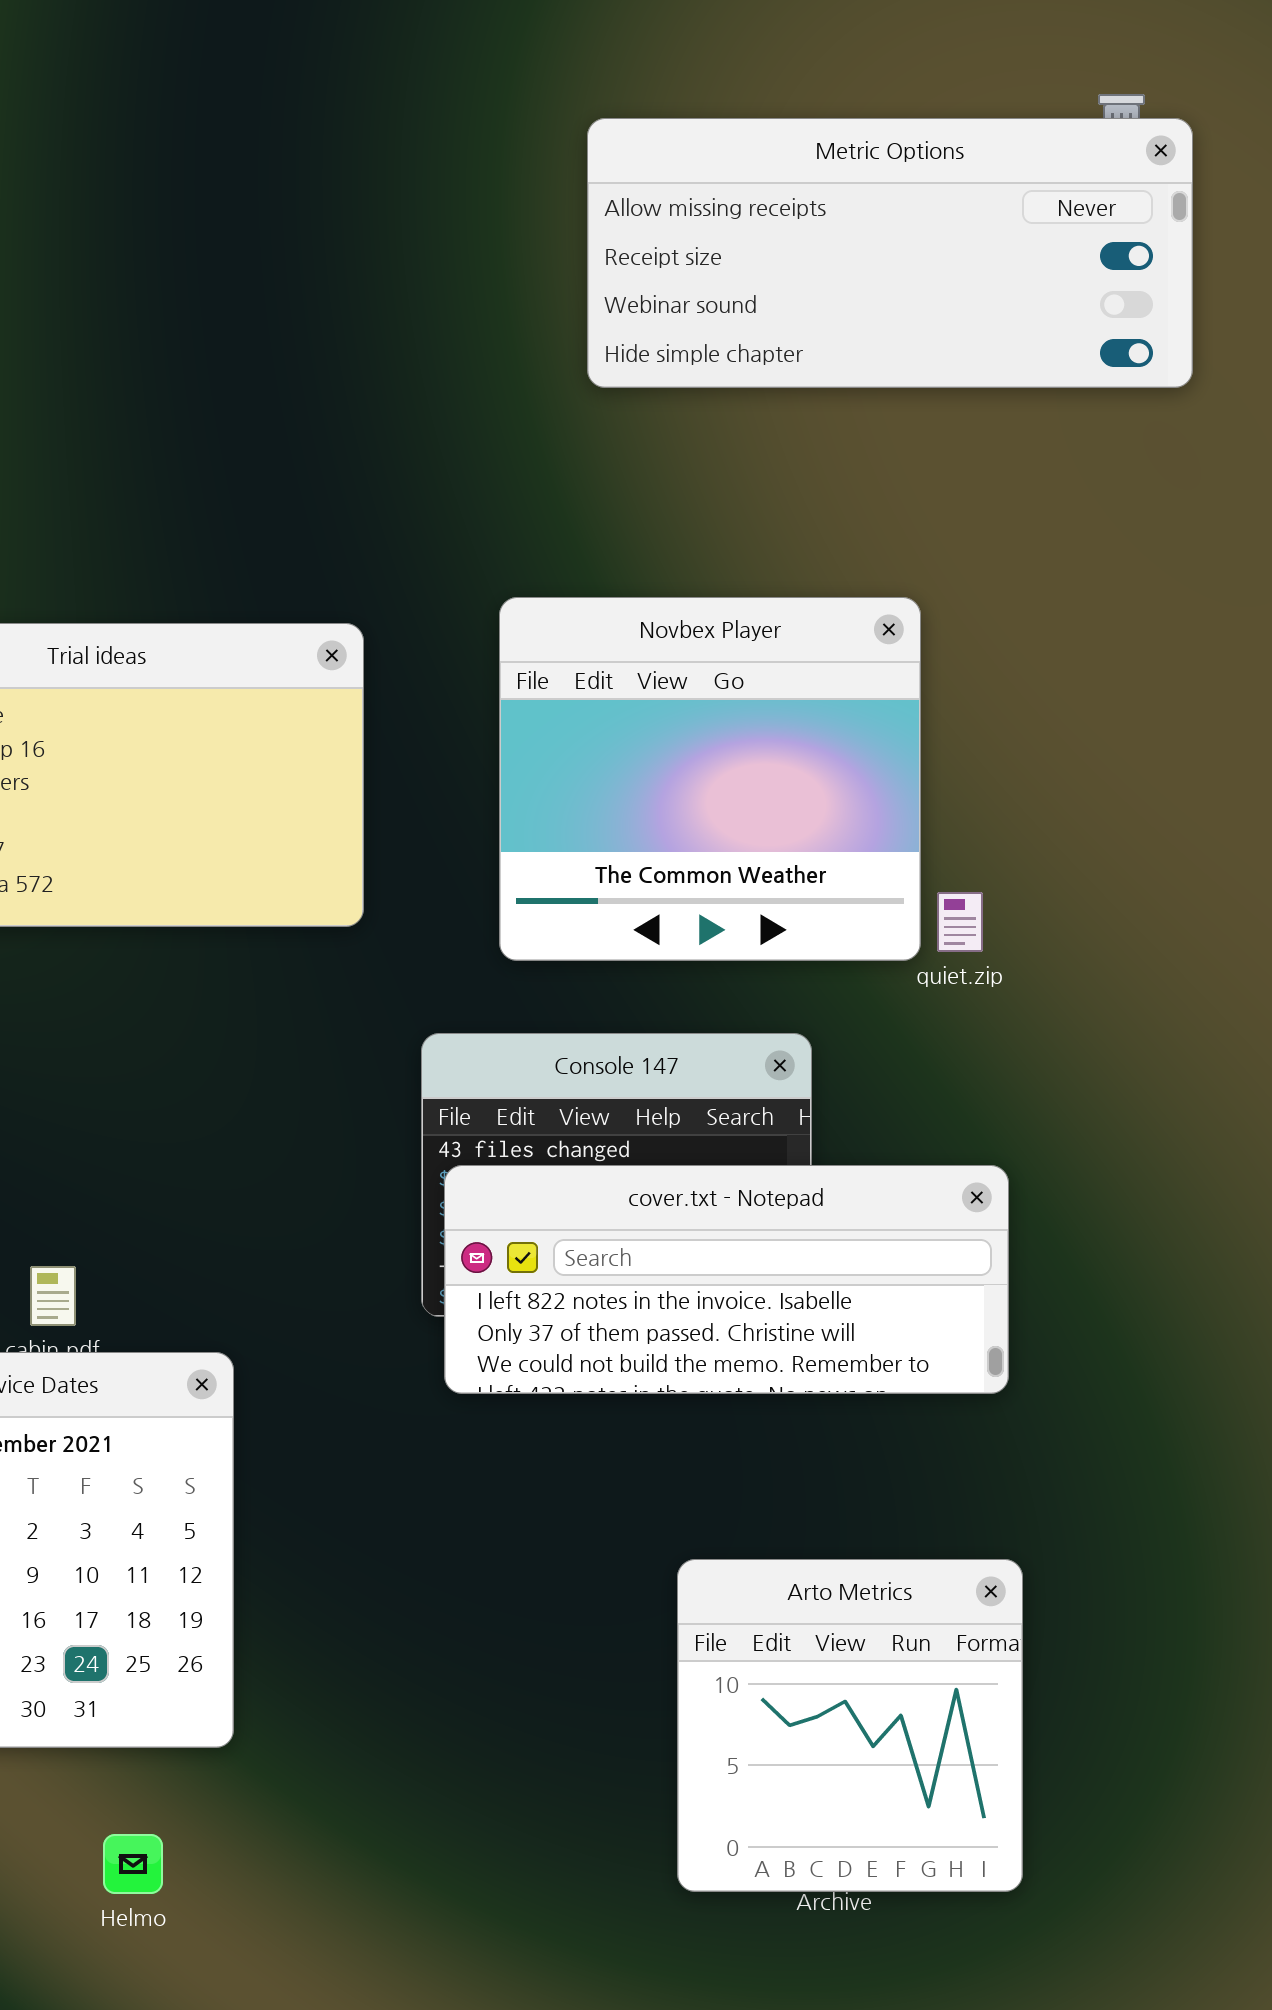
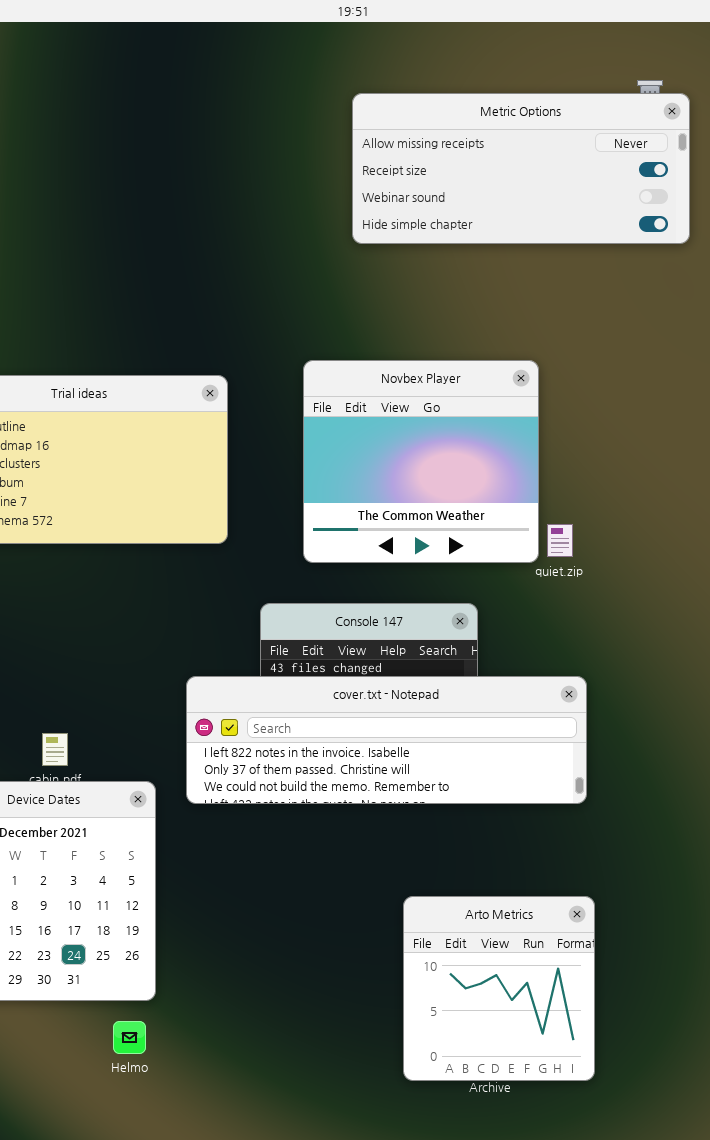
cover.txt - Notepad: [444,1165,1009,1394] -> [186,676,587,804], resized
Helmo: [103,1834,163,1894] -> [113,1021,146,1054], moved

